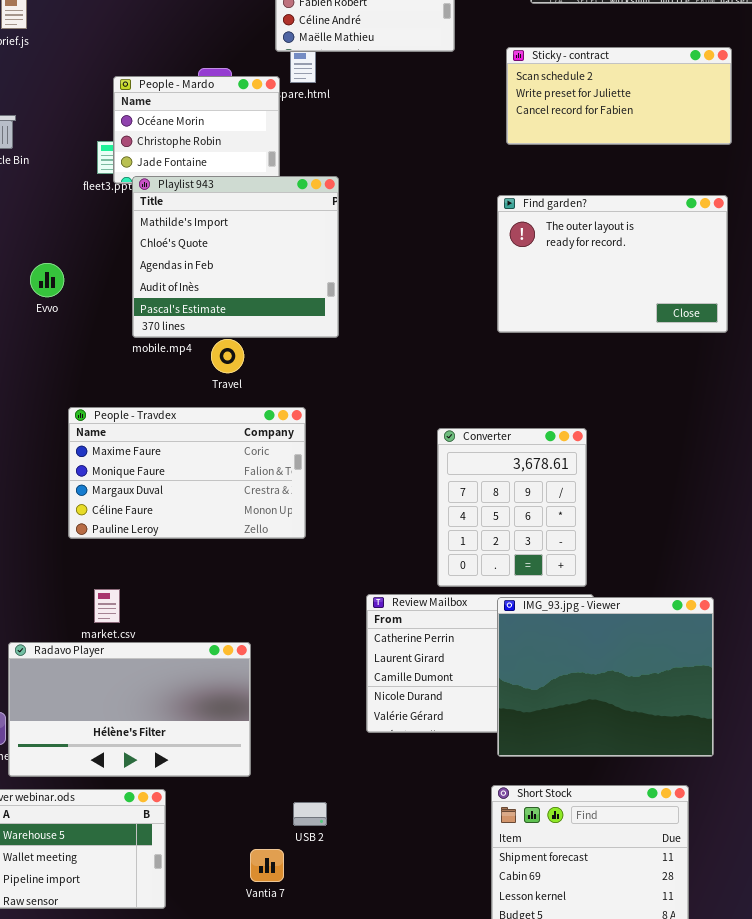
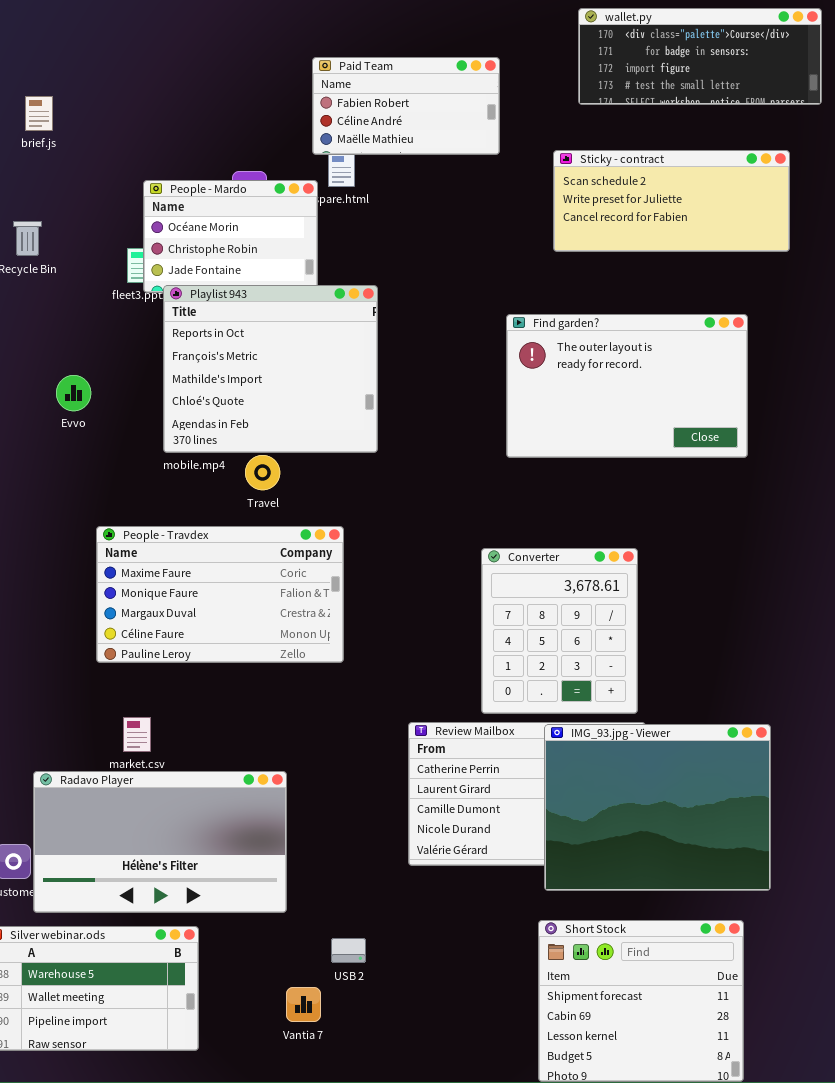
Playlist 943: [132,176,339,338] -> [163,285,378,453], scrolled up 2 rows
Find garden?: [497,195,728,333] -> [506,314,748,458], moved

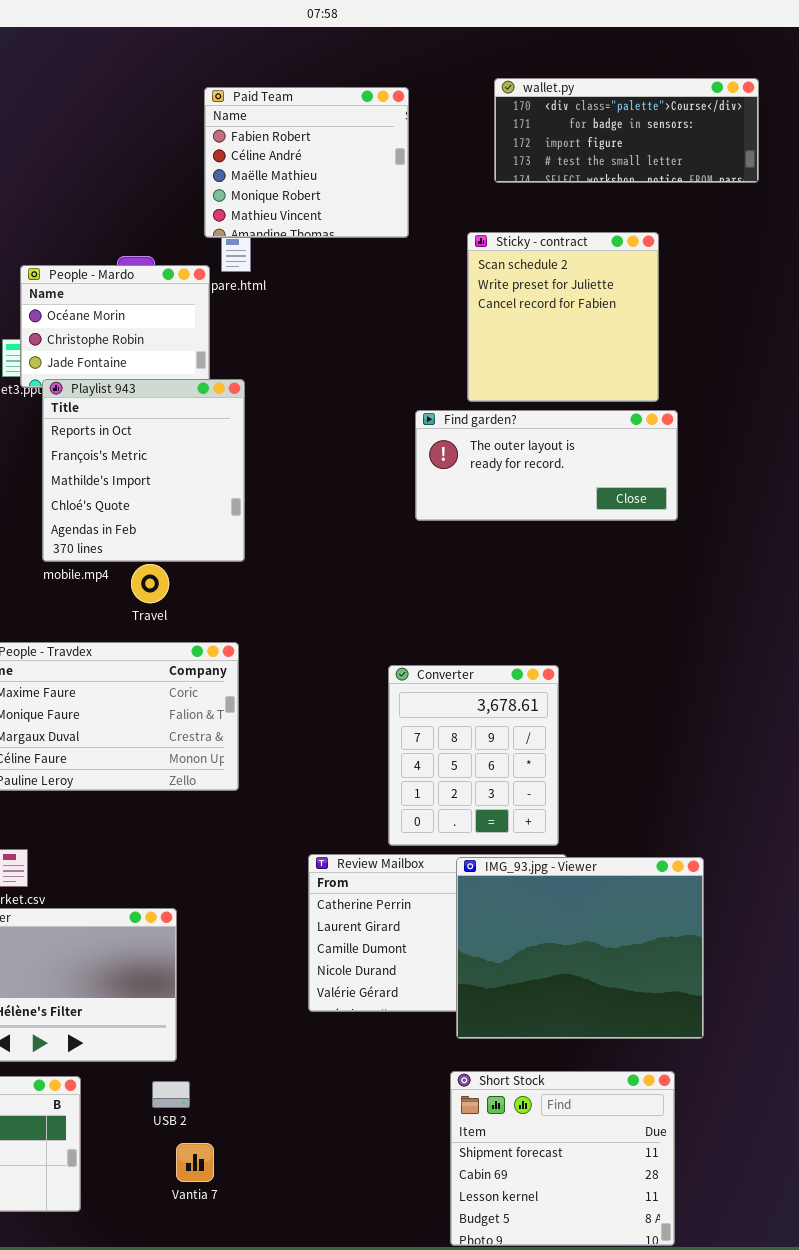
Paid Team: [312,57,500,155] -> [204,87,409,238], resized
Sticky - contract: [553,150,790,252] -> [467,232,659,402], resized
Playlist 943: [163,285,378,453] -> [42,379,245,562], resized
Find garden?: [506,314,748,458] -> [415,410,678,521], resized
USB 2: [331,938,366,963] -> [152,1081,190,1108], moved

